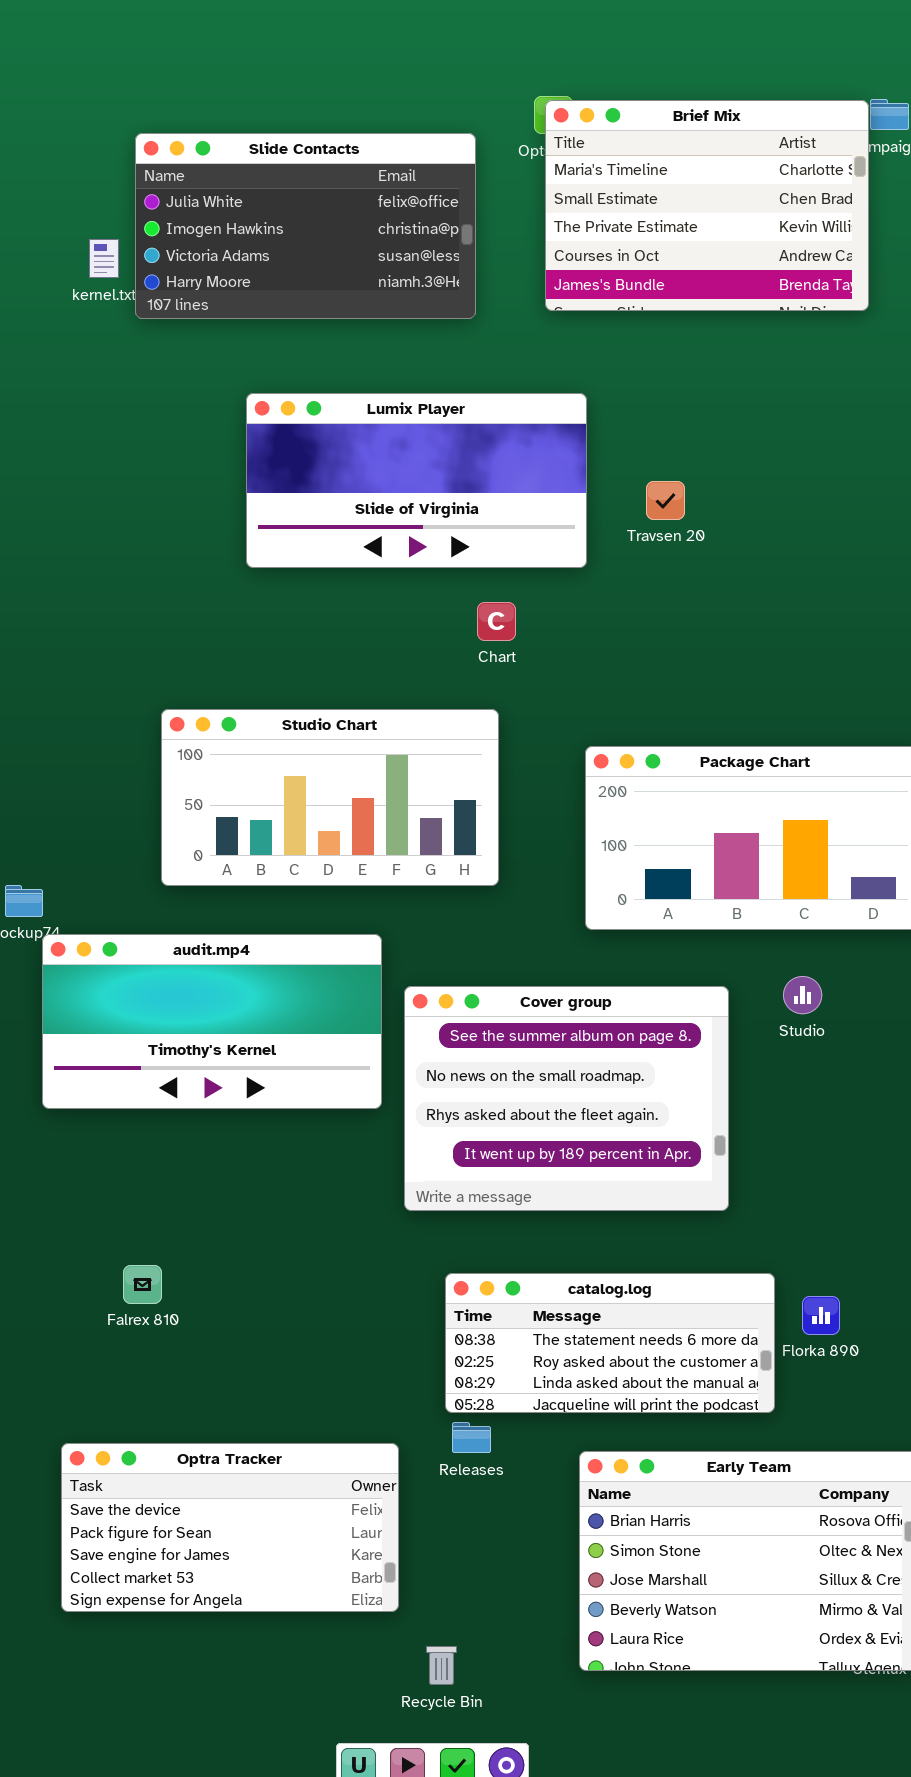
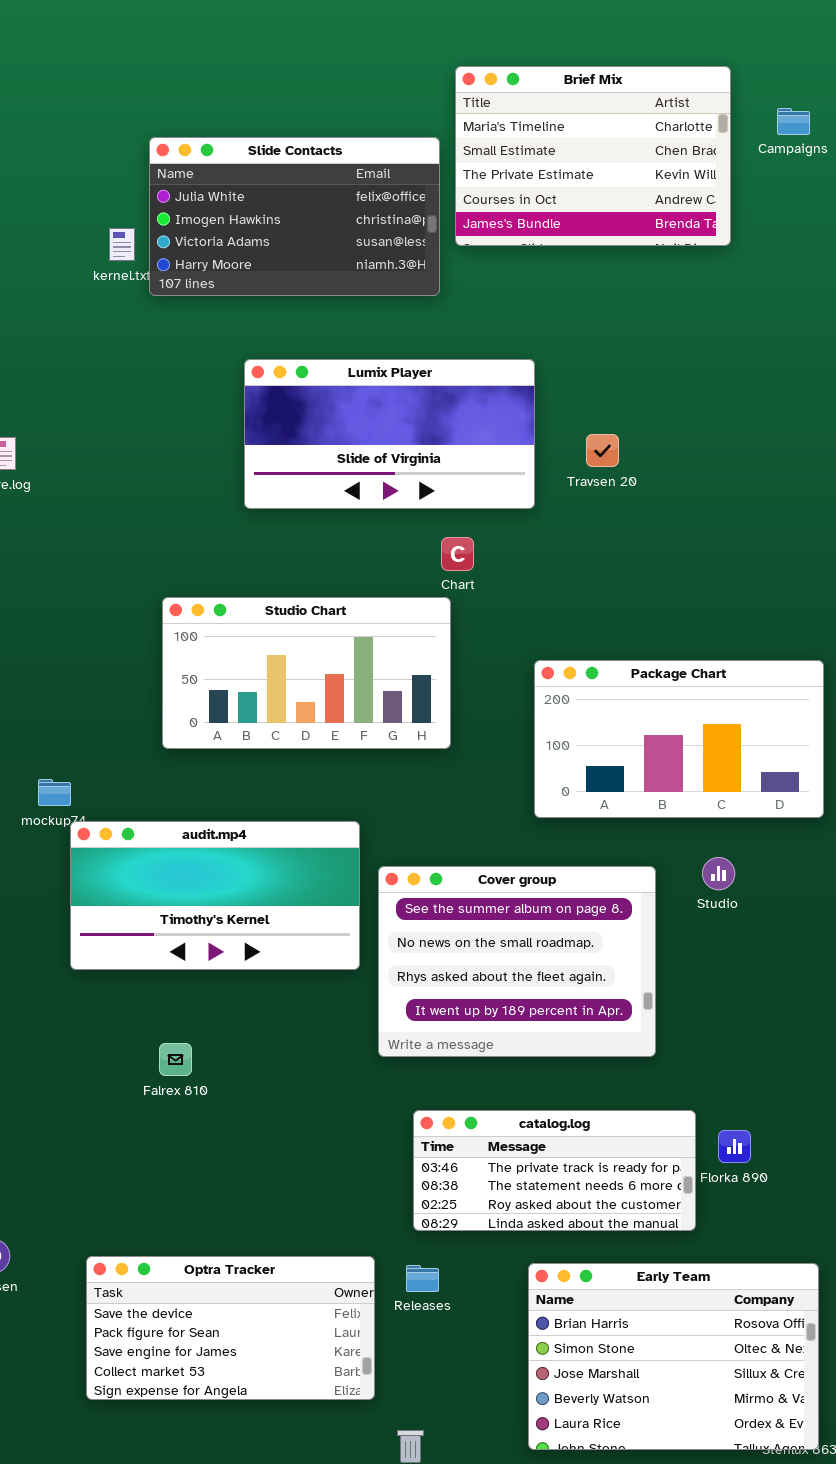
Brief Mix: [545,100,869,311] -> [455,66,731,246], moved
Studio Chart: [161,709,499,886] -> [162,597,451,749], moved
Falrex 810: [123,1265,162,1304] -> [159,1043,192,1076], moved
catalog.log: [445,1273,775,1413] -> [413,1110,696,1231], scrolled up 1 row
Releases: [452,1422,491,1453] -> [406,1265,439,1292], moved

